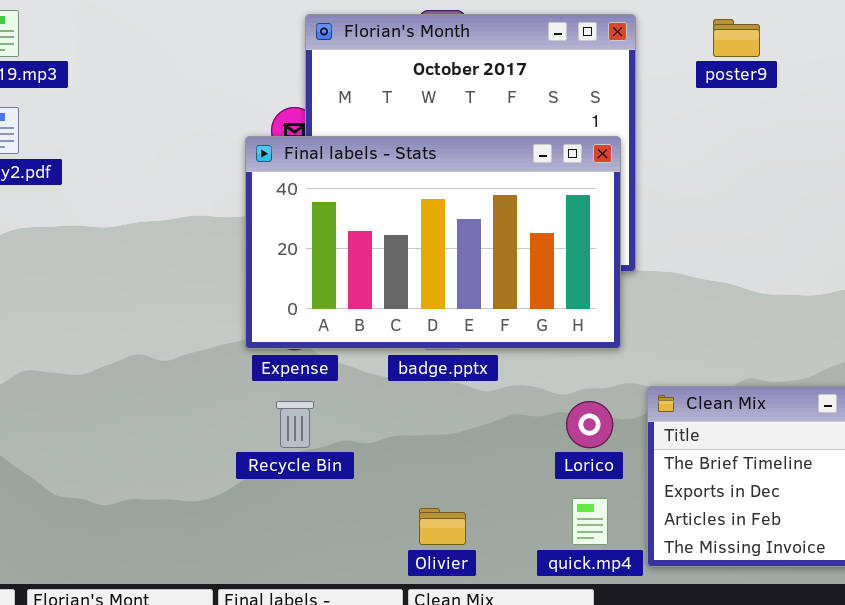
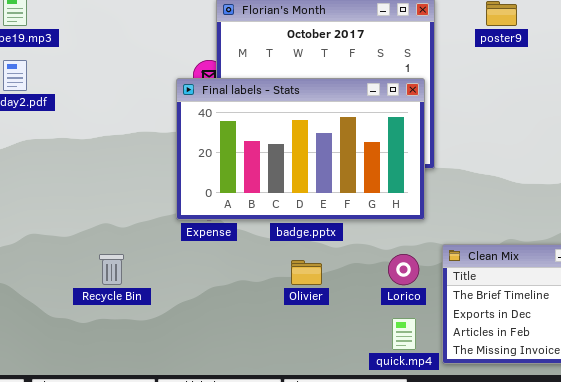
Recycle Bin: [276,401,314,448] -> [99,254,124,285], moved
Olivier: [419,508,466,545] -> [291,260,322,285], moved

